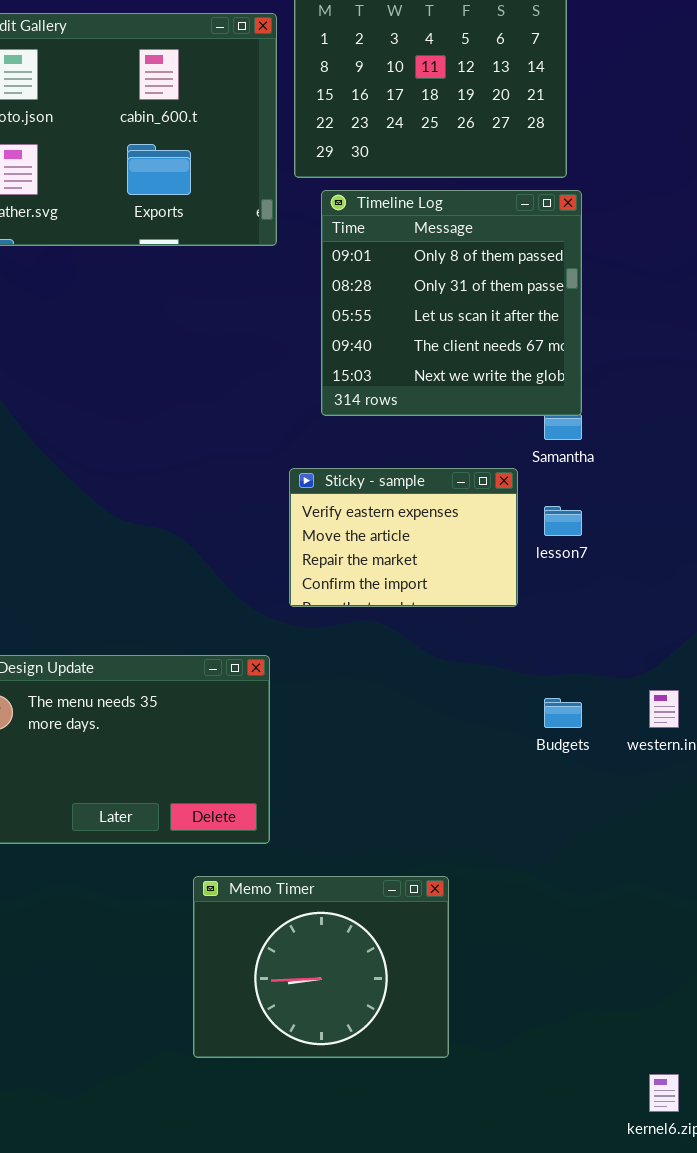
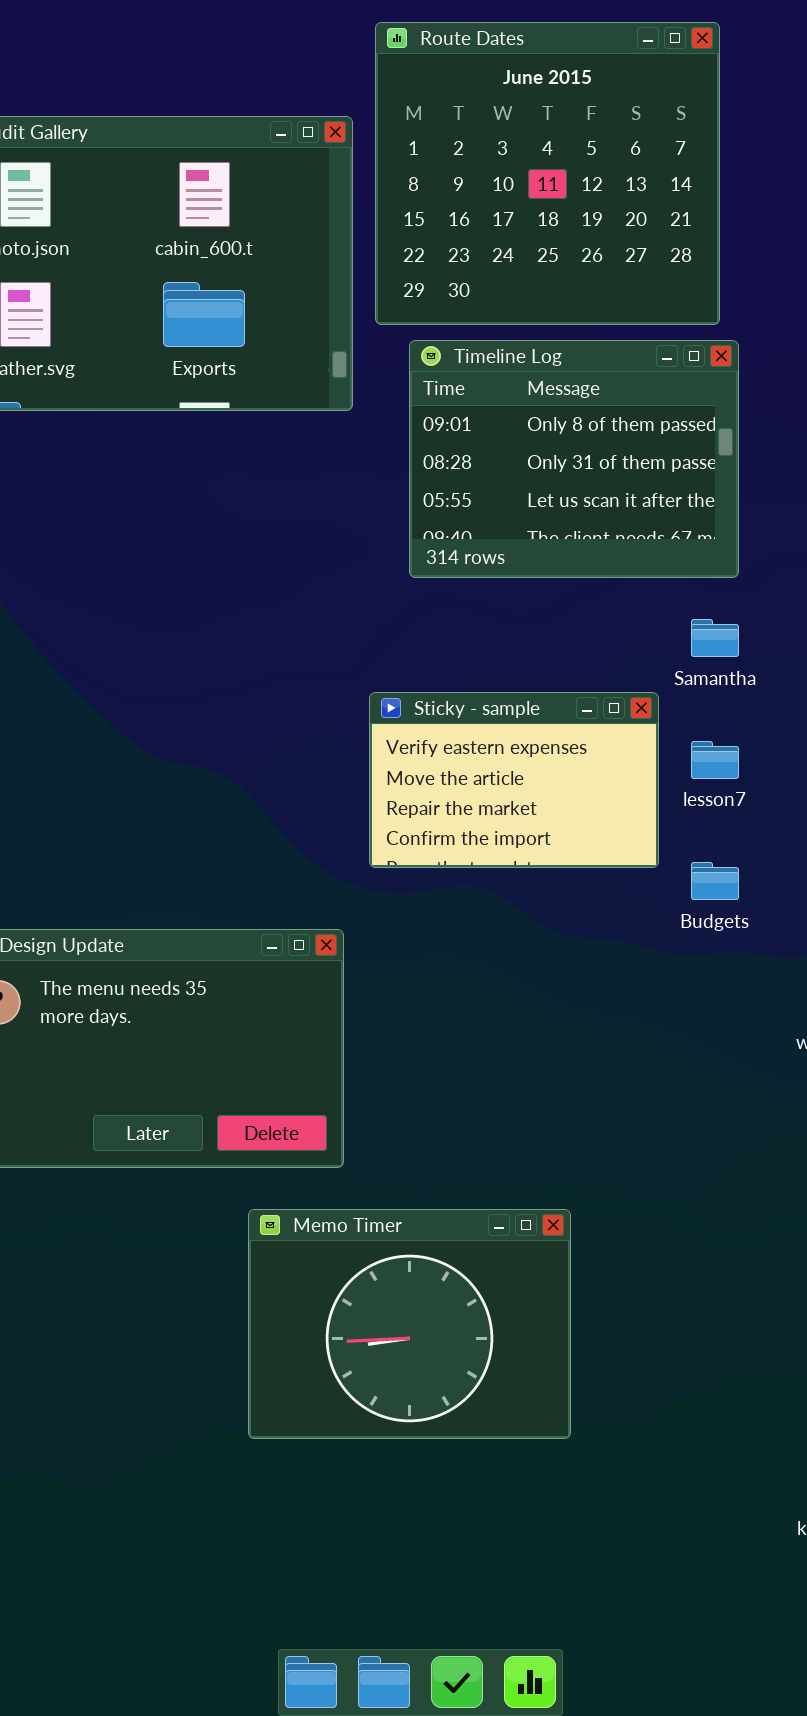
Timeline Log: [321,190,582,416] -> [409,340,739,578], resized
Budgets: [544,698,582,728] -> [691,862,739,900], moved

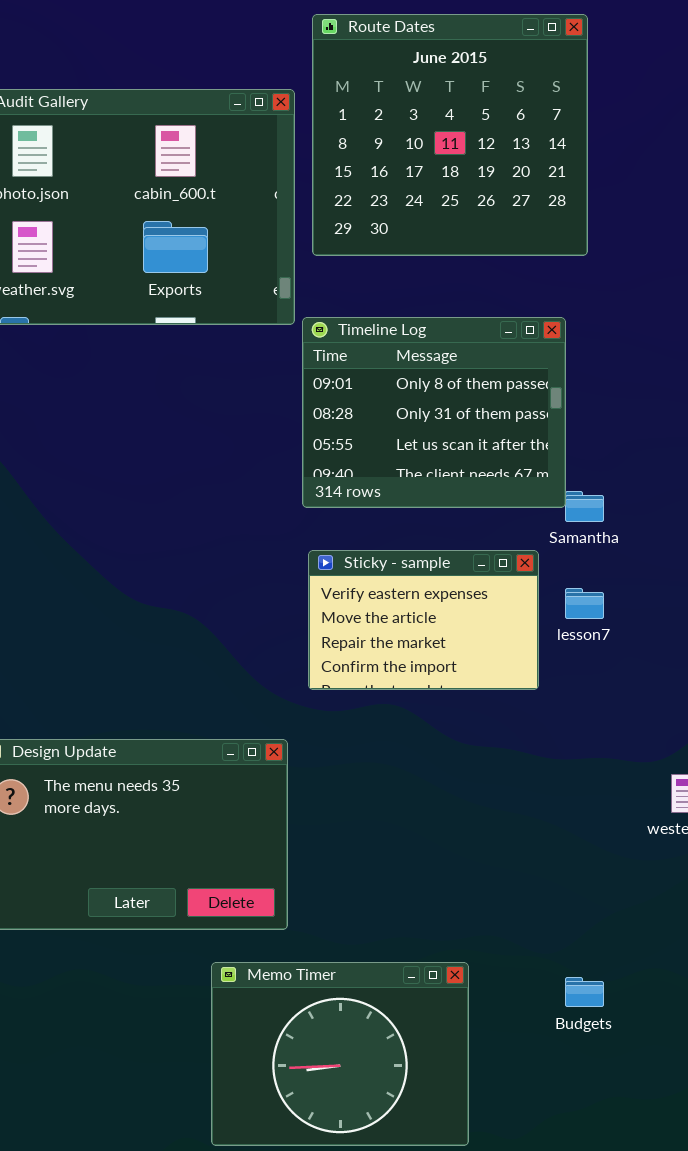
Timeline Log: [409,340,739,578] -> [302,317,566,508], moved
Budgets: [691,862,739,900] -> [565,977,604,1007], moved

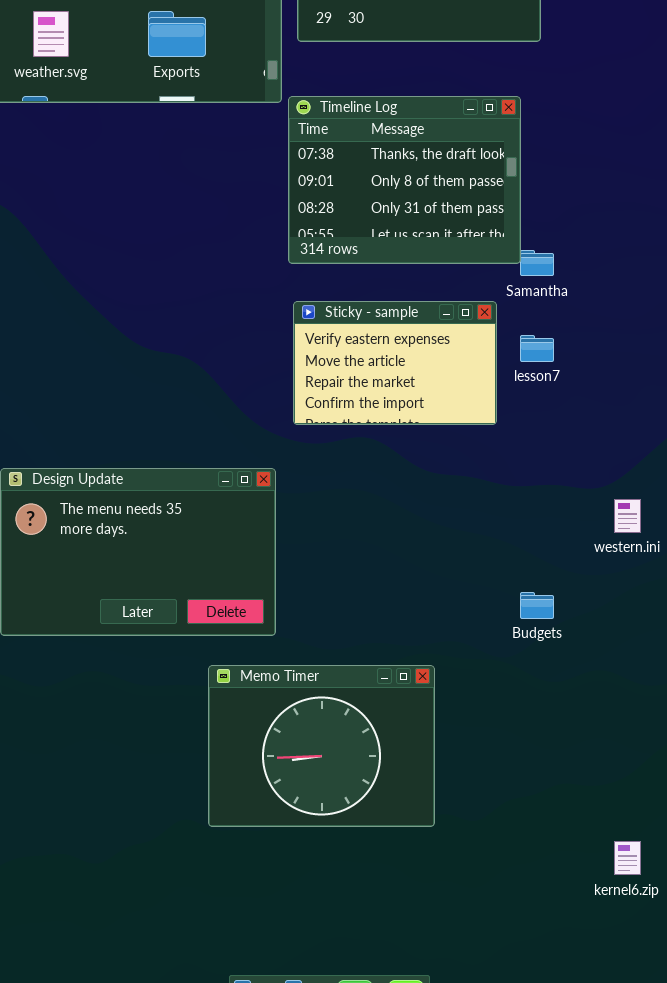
Timeline Log: [302,317,566,508] -> [288,96,521,264], scrolled up 1 row
Budgets: [565,977,604,1007] -> [520,592,554,619], moved

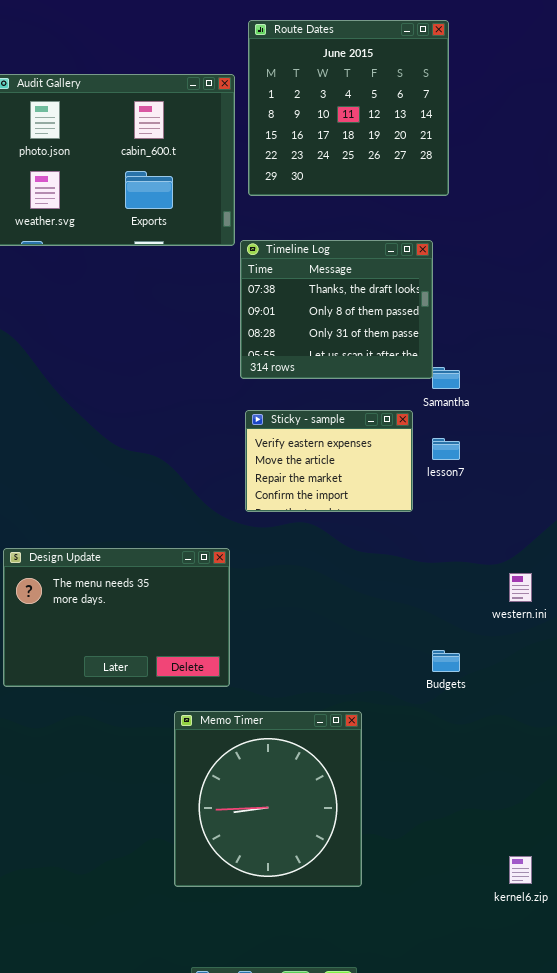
Memo Timer: [208,665,435,827] -> [174,711,362,887], resized

